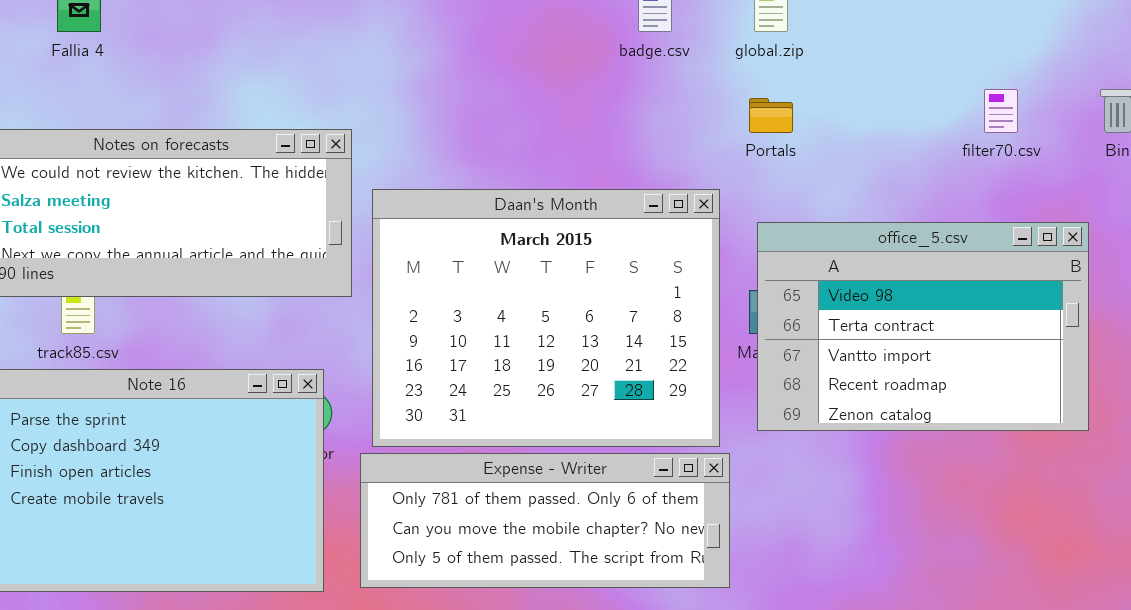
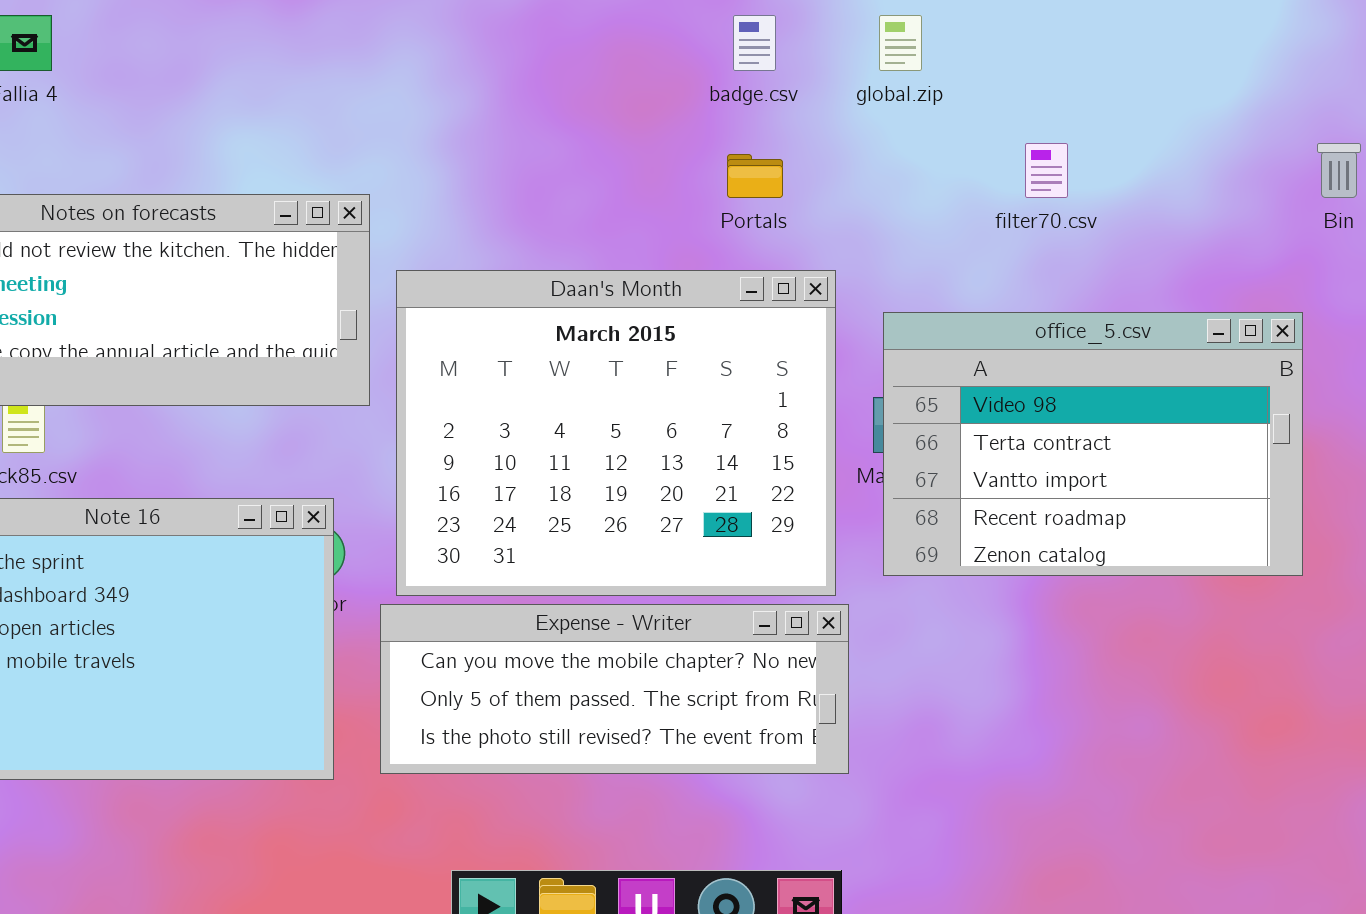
filter70.csv: [984,89,1018,133] -> [1025,143,1068,198], moved
Portals: [749,98,793,133] -> [727,154,783,198], moved
Expense - Writer: [360,453,730,588] -> [380,604,849,774], scrolled down 1 row

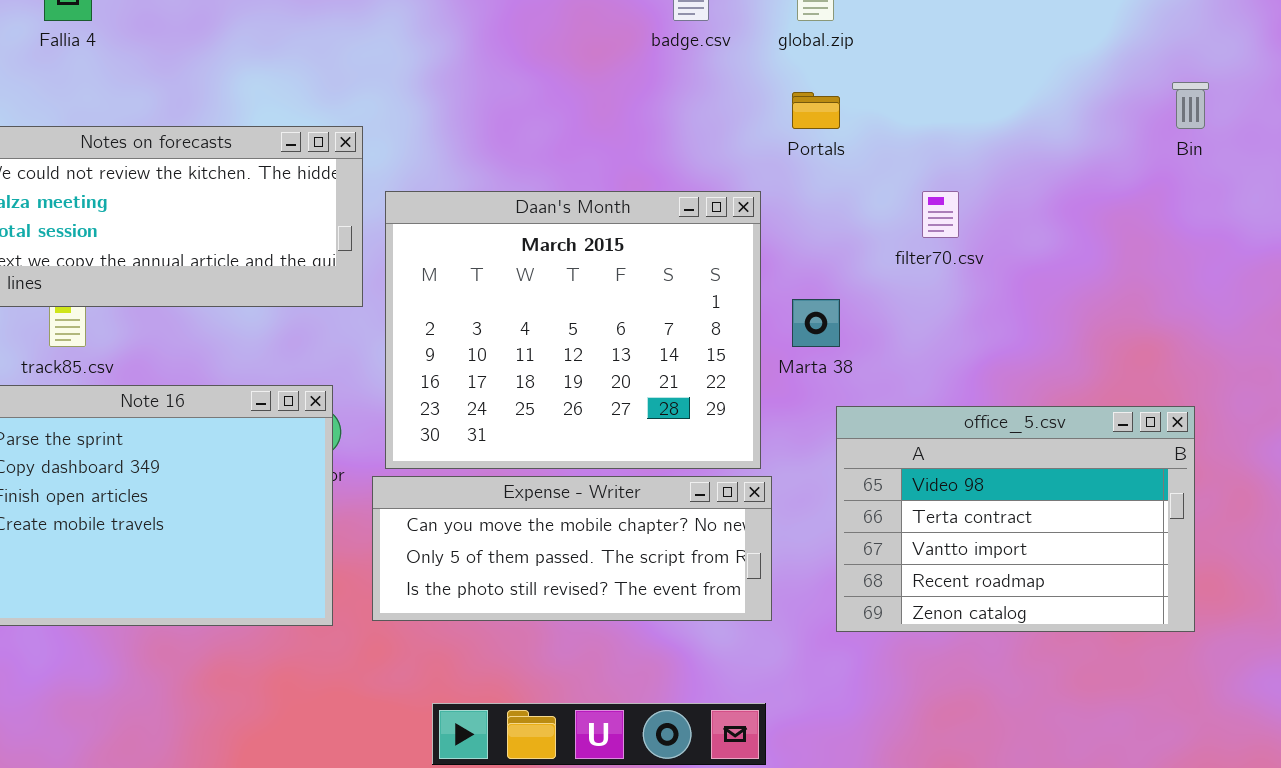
filter70.csv: [1025,143,1068,198] -> [922,191,959,238], moved
Portals: [727,154,783,198] -> [792,92,840,129], moved
office_5.csv: [883,312,1303,576] -> [836,406,1195,632], moved

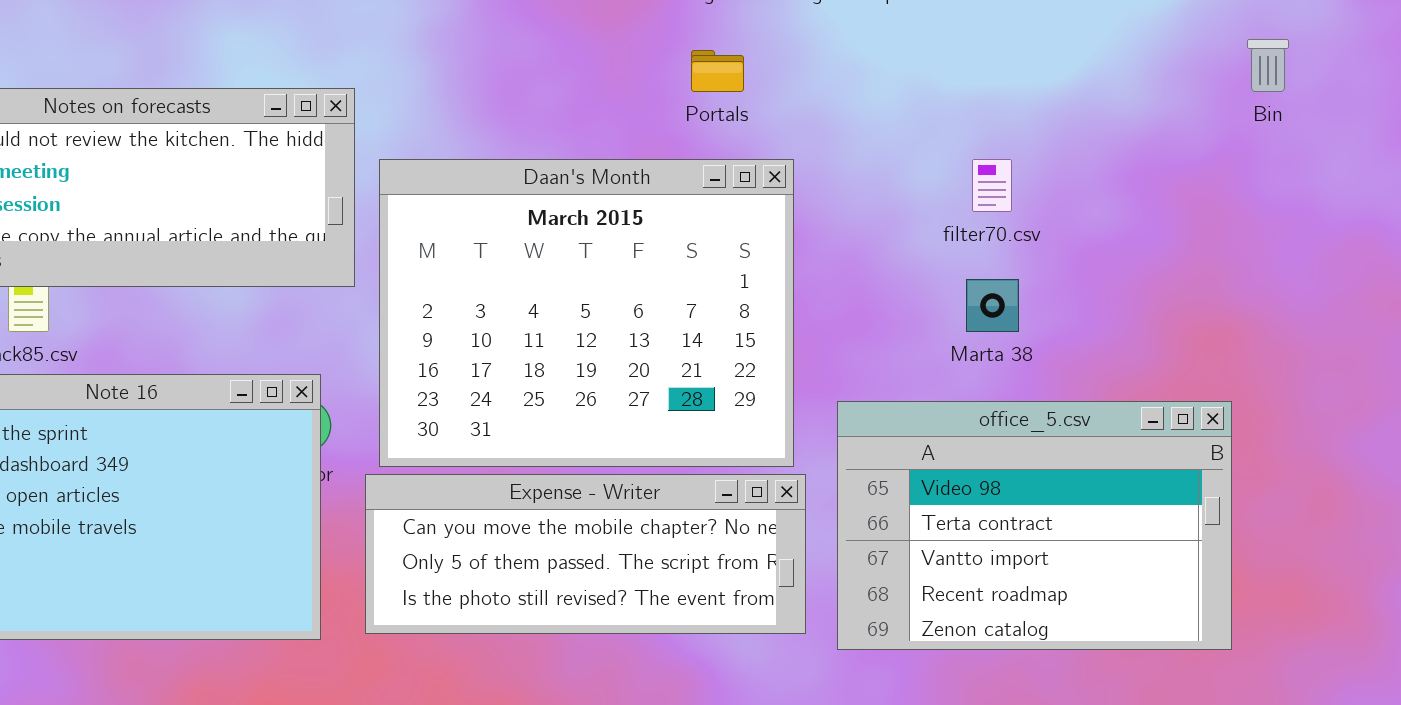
Portals: [792,92,840,129] -> [691,50,744,92], moved
Marta 38: [792,299,840,347] -> [966,279,1019,332], moved
office_5.csv: [836,406,1195,632] -> [837,401,1232,650], moved

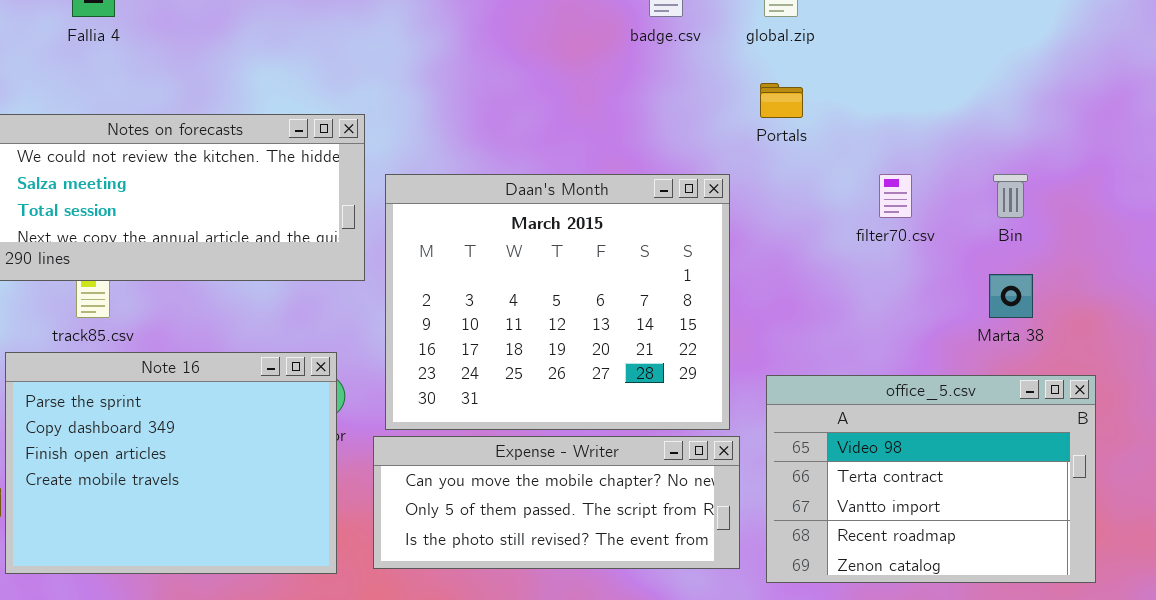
Bin: [1247,39,1289,92] -> [993,174,1028,218], moved
Portals: [691,50,744,92] -> [760,83,803,118], moved
Marta 38: [966,279,1019,332] -> [989,274,1033,318], moved

